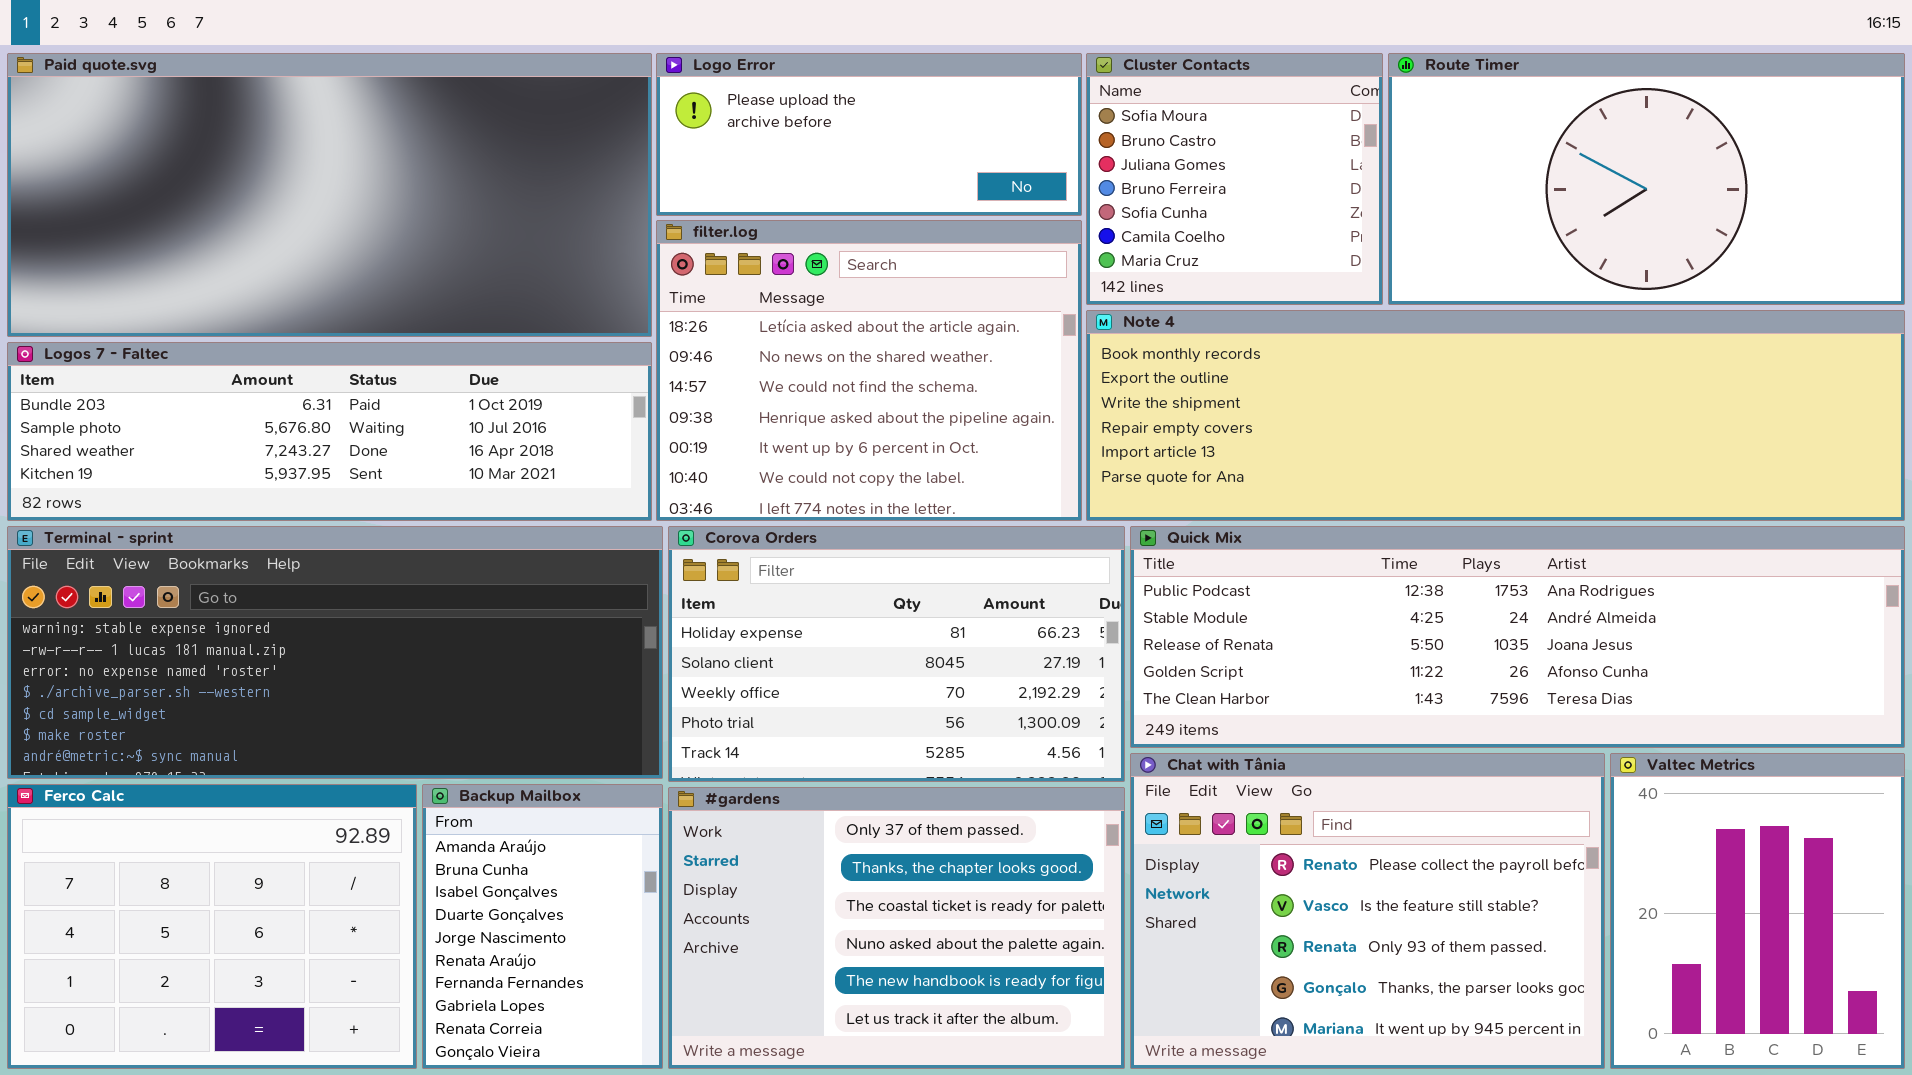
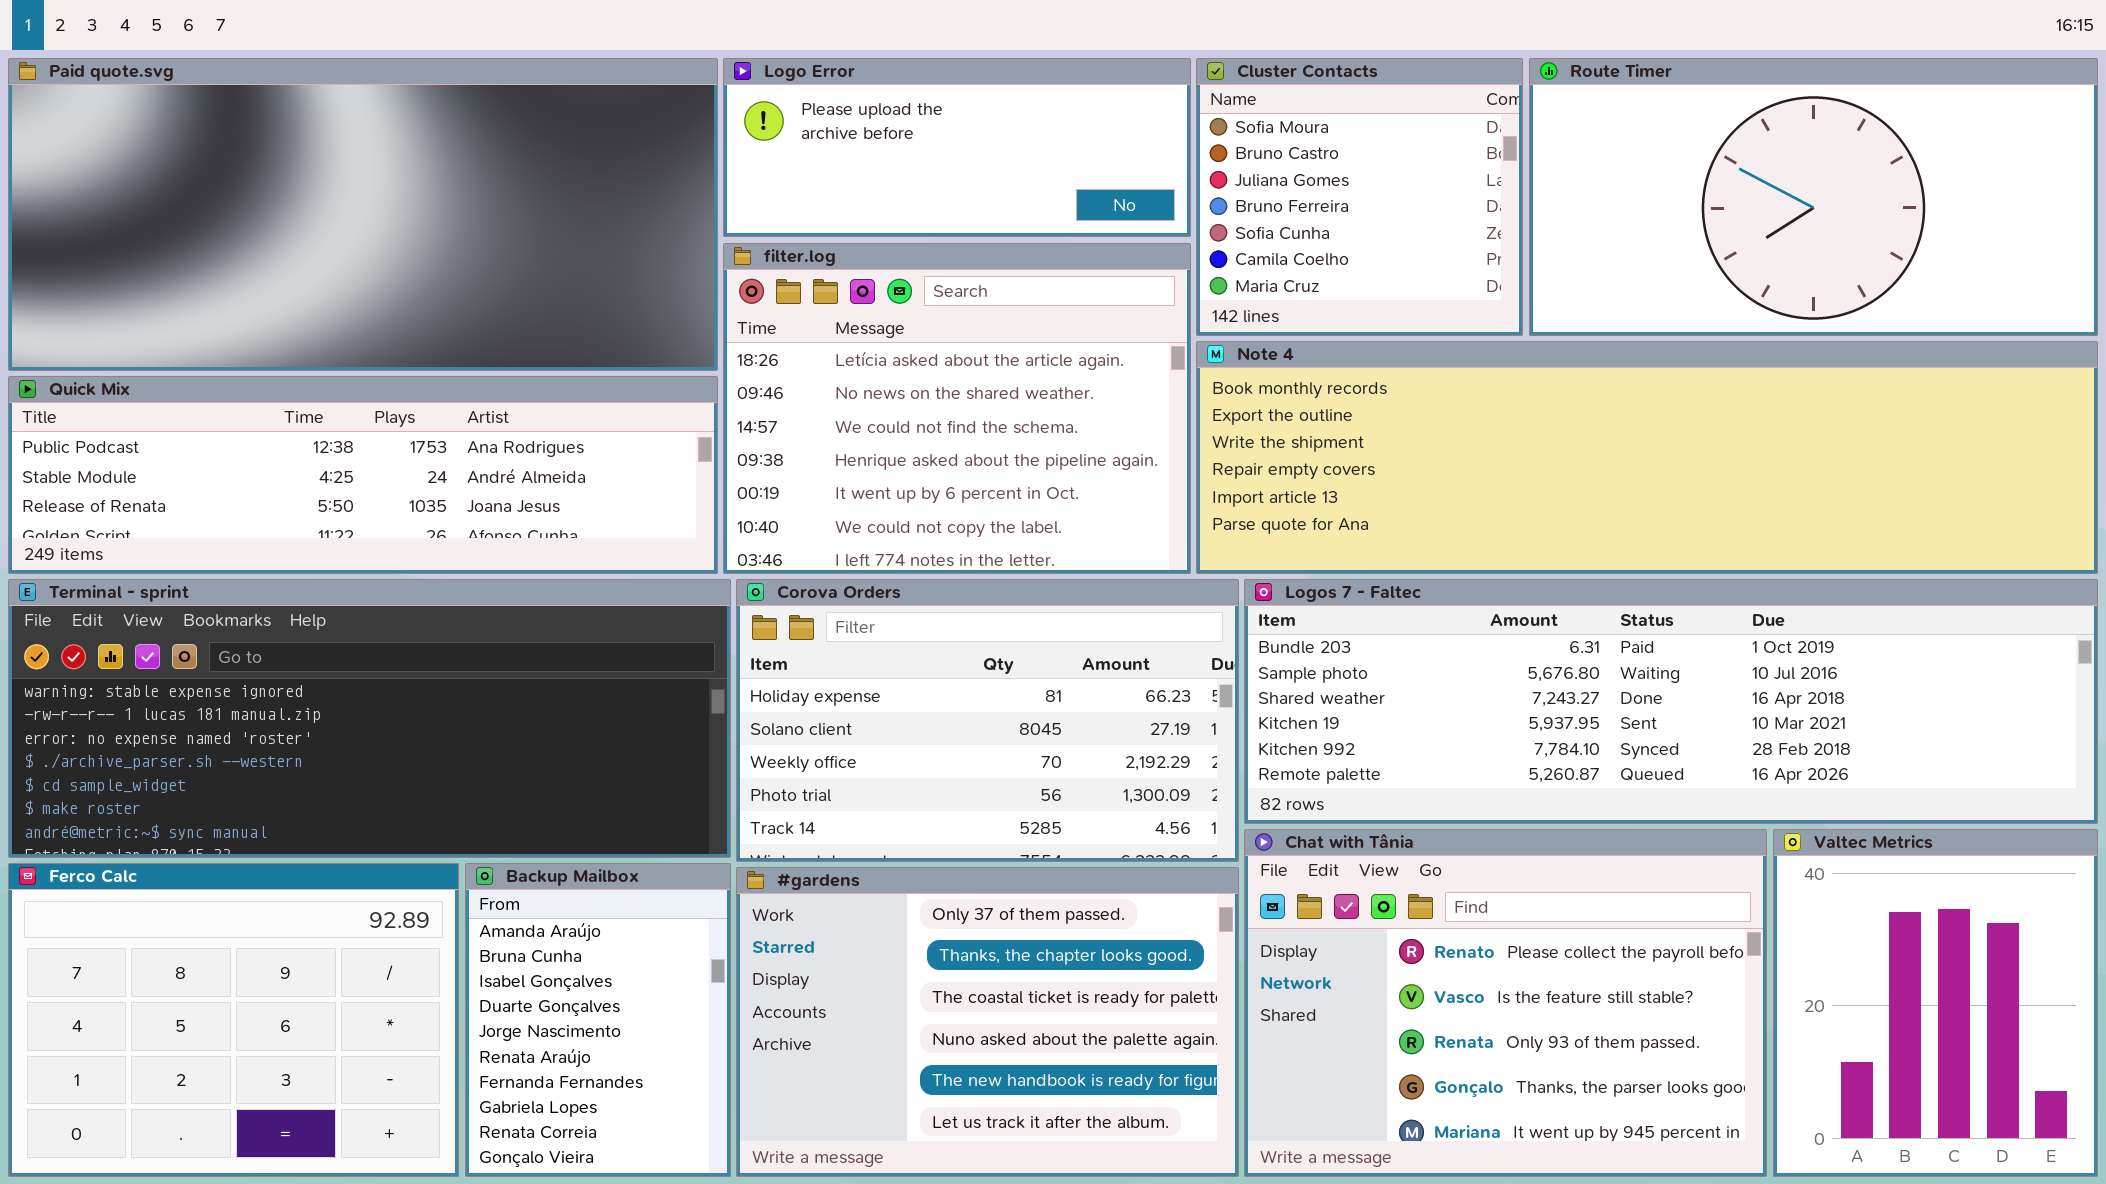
Logos 7 - Faltec: [7,342,652,521] -> [1244,579,2098,824], moved, resized
Quick Mix: [1130,526,1905,748] -> [8,376,718,574], moved, resized

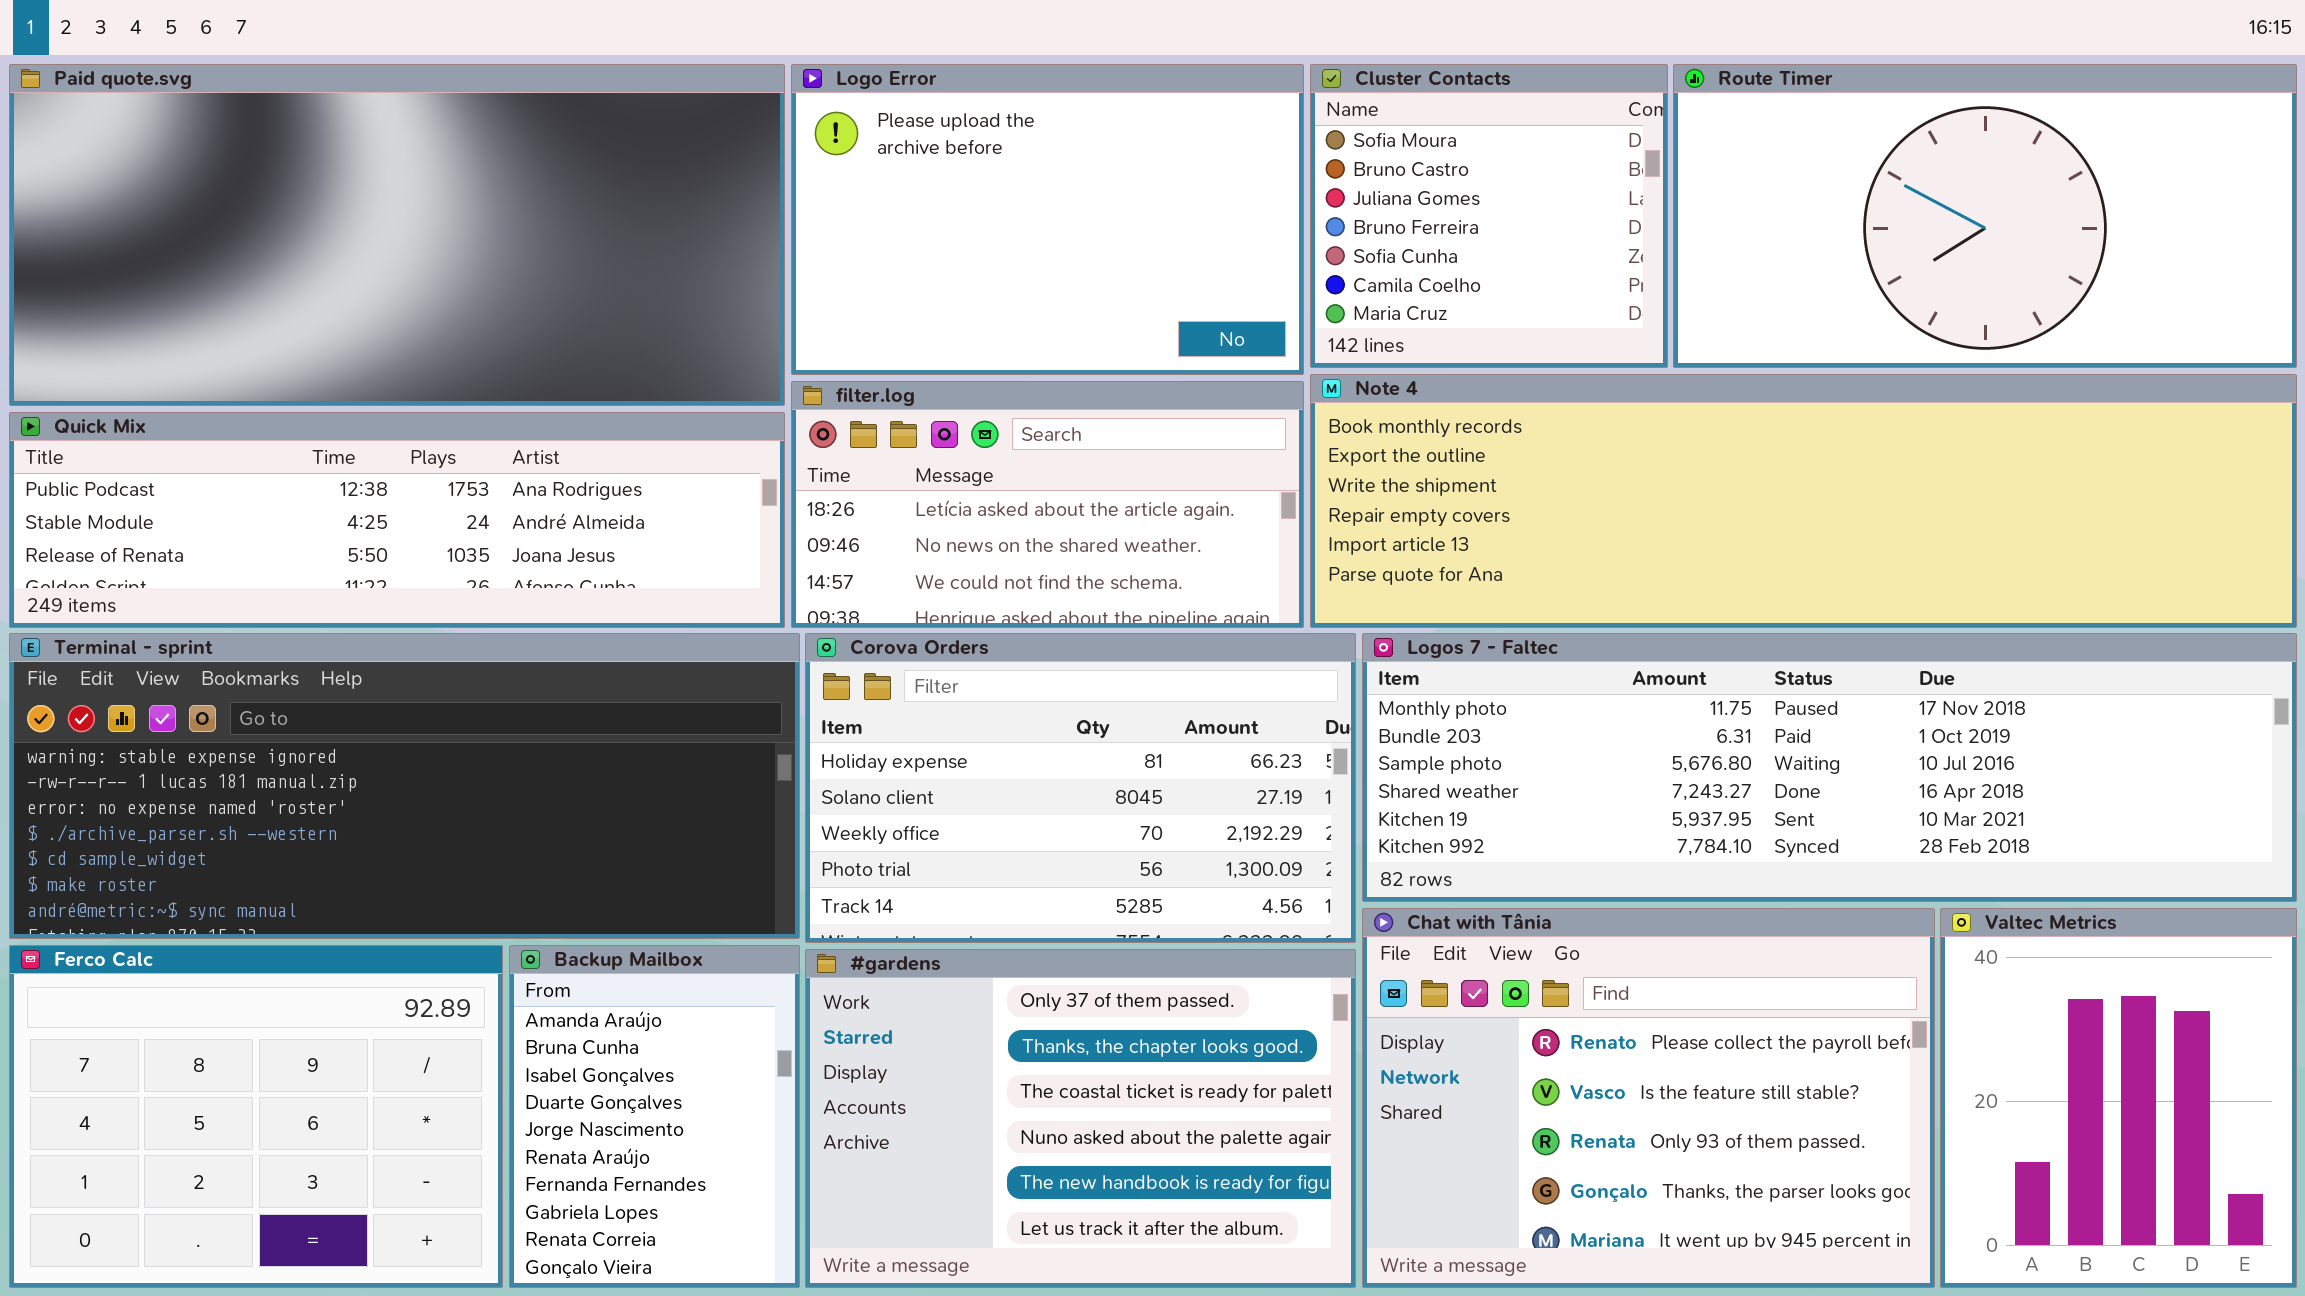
Logo Error: [723,58,1191,237] -> [791,64,1304,375], resized
filter.log: [723,243,1191,574] -> [791,381,1304,628], resized
Logos 7 - Faltec: [1244,579,2098,824] -> [1362,633,2297,902], scrolled up 1 row

